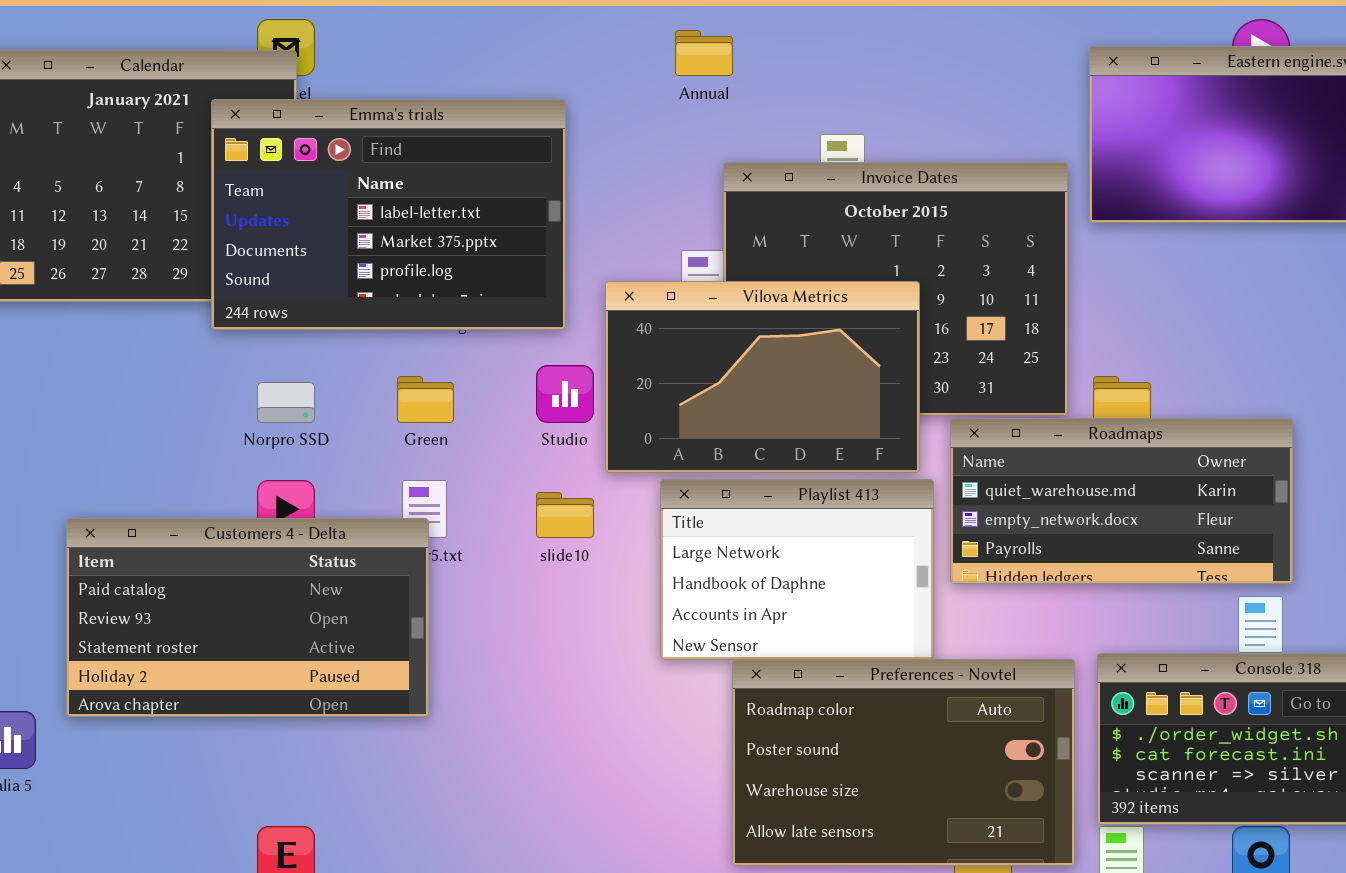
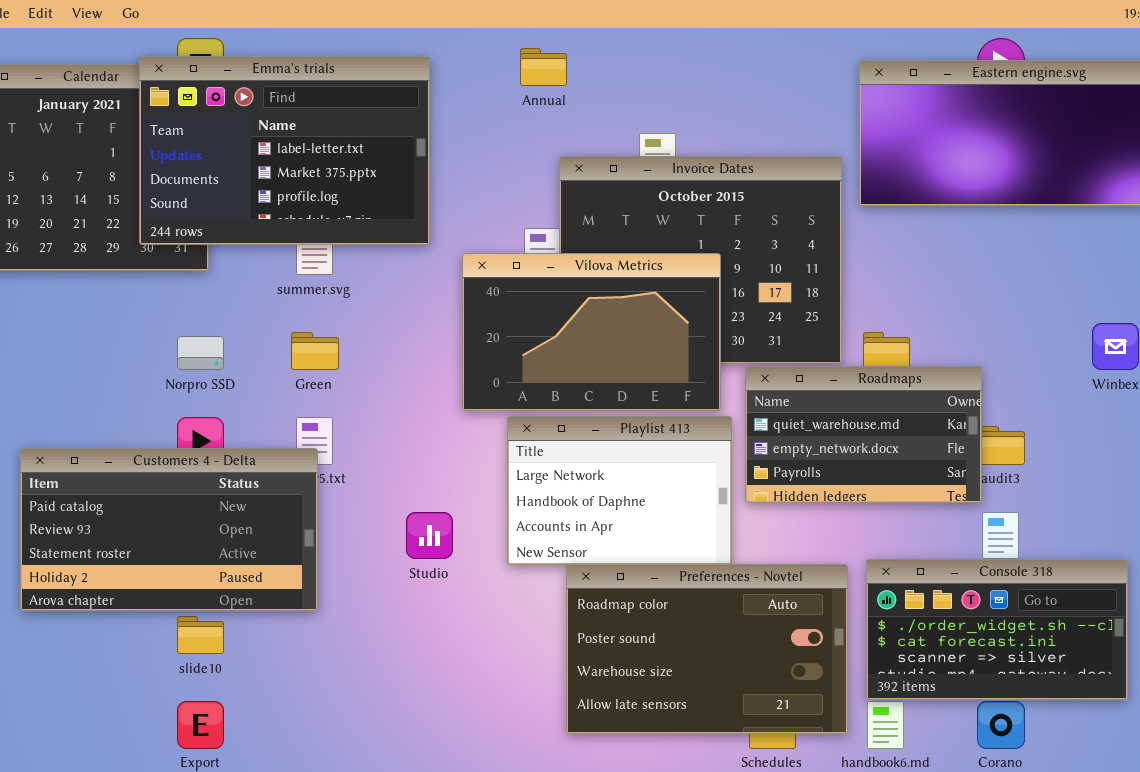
Emma's trials: [211,99,566,330] -> [139,56,430,245], moved
Studio: [536,365,594,423] -> [406,512,453,559], moved
Roadmaps: [950,418,1293,584] -> [745,366,982,503], resized
slide10: [536,492,594,538] -> [177,616,224,654], moved

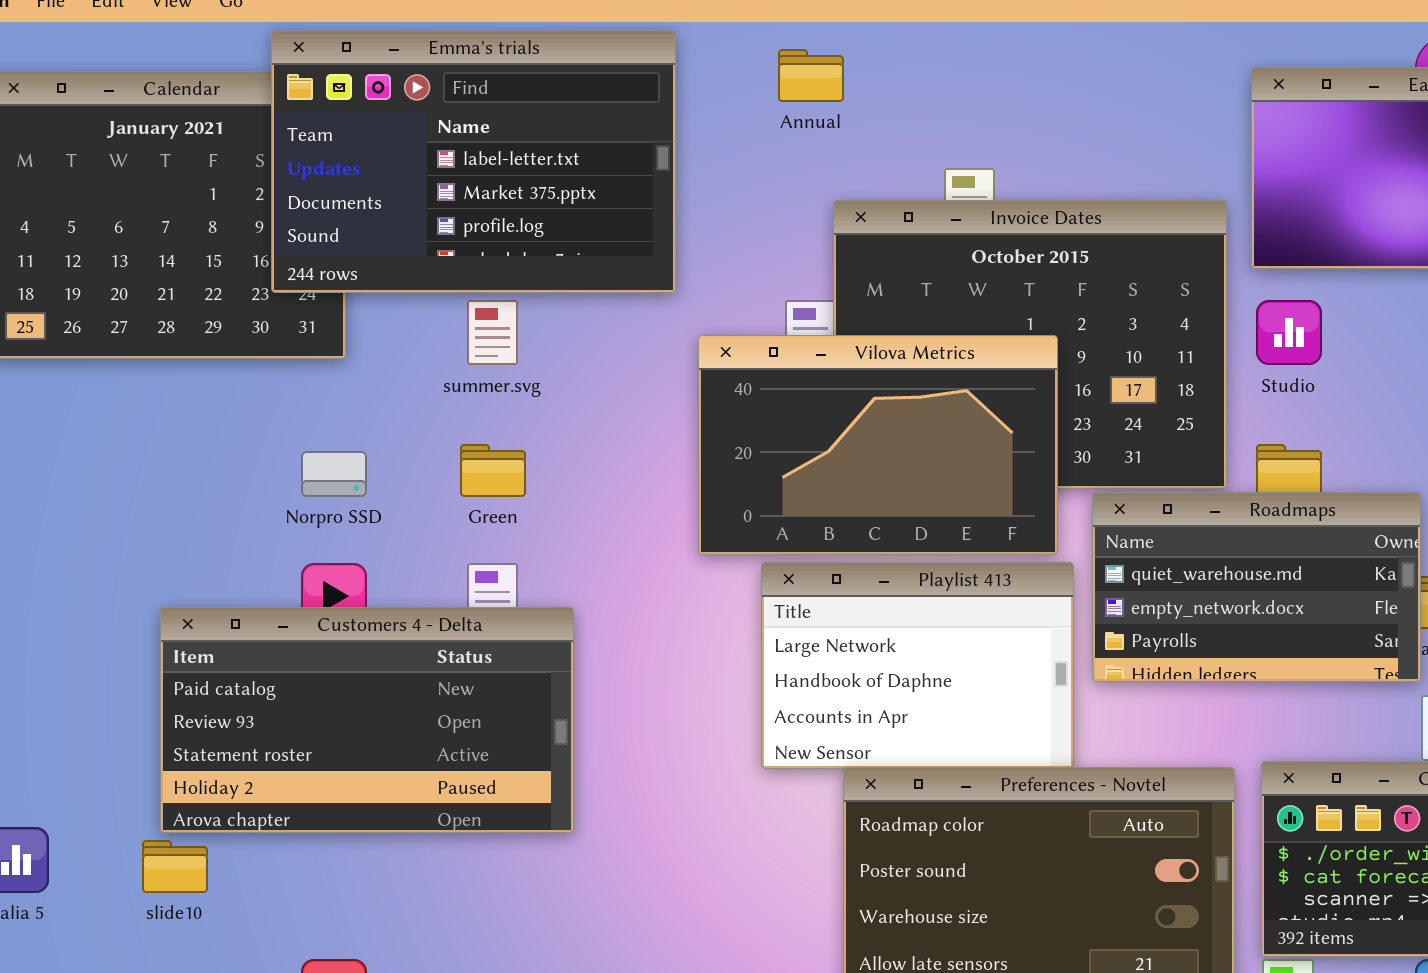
Emma's trials: [139,56,430,245] -> [271,30,676,293], moved
Customers 4 - Delta: [20,448,318,611] -> [160,607,574,833], moved
Studio: [406,512,453,559] -> [1256,300,1322,365], moved
slide10: [177,616,224,654] -> [142,840,208,893], moved

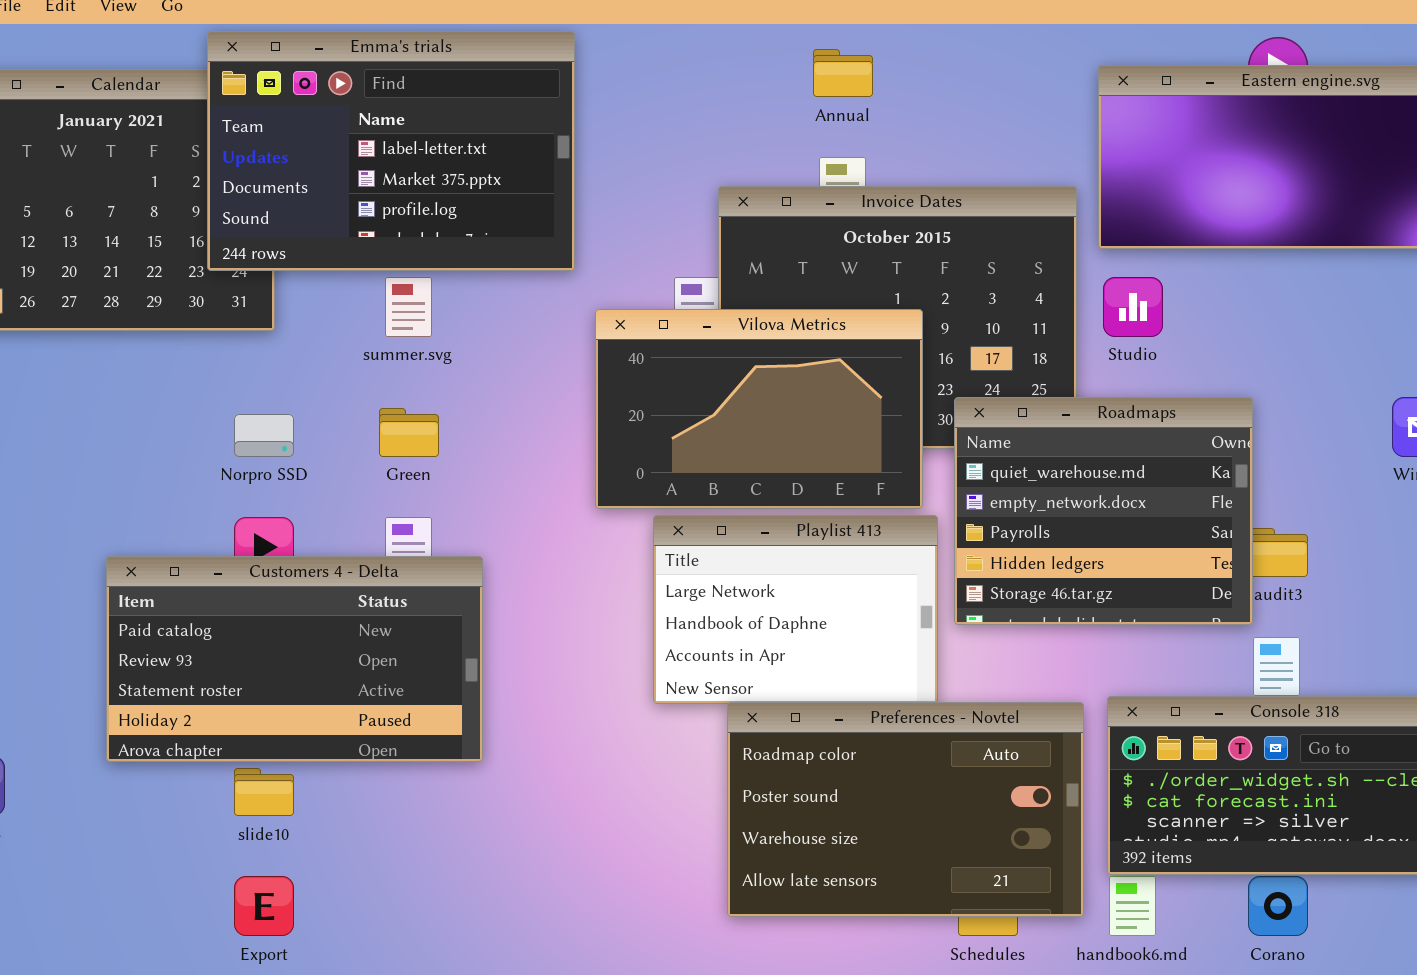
Annual: [778,49,844,102] -> [813,49,873,97], moved
Roadmaps: [1092,492,1421,682] -> [954,397,1253,625], resized
slide10: [142,840,208,893] -> [234,768,294,816], moved

